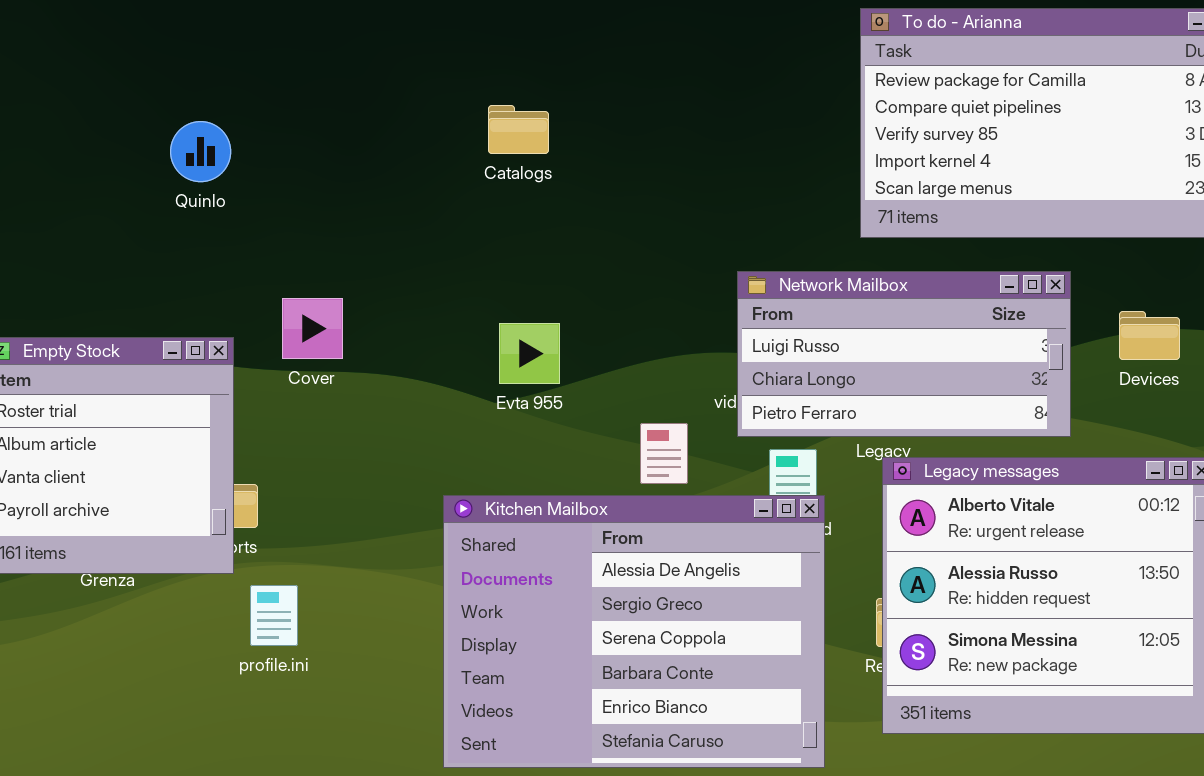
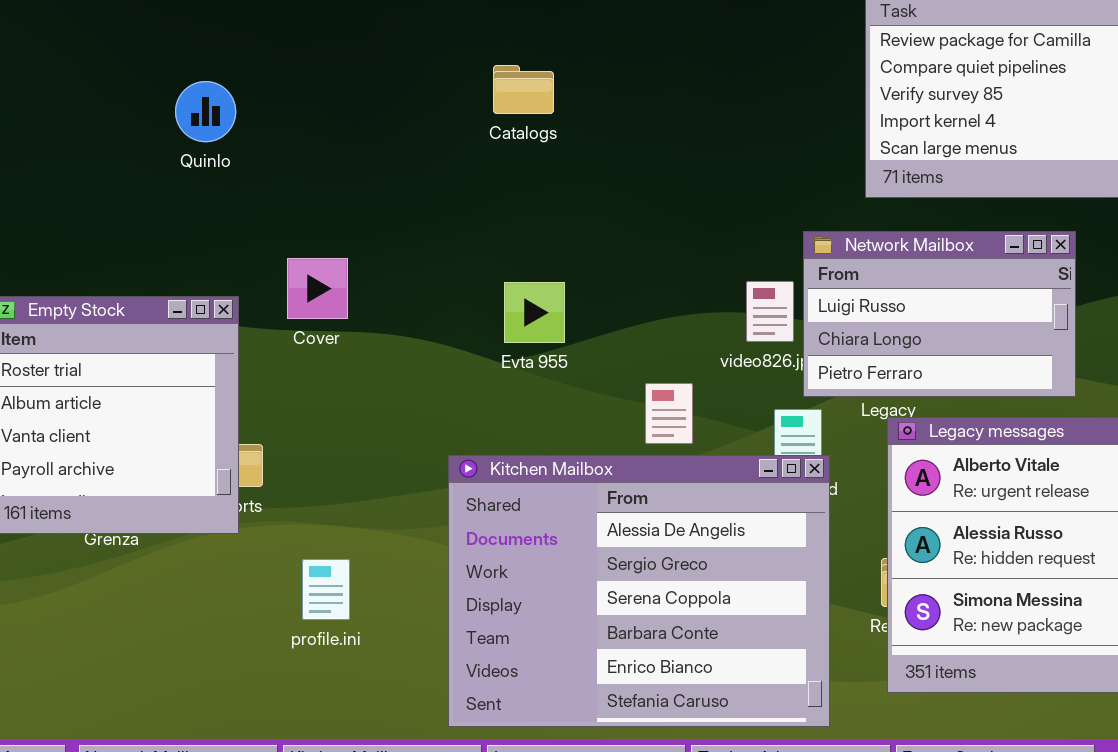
Network Mailbox: [737,271,1071,437] -> [803,231,1076,397], resized
profile.ini: [250,585,298,646] -> [302,559,350,620], moved

